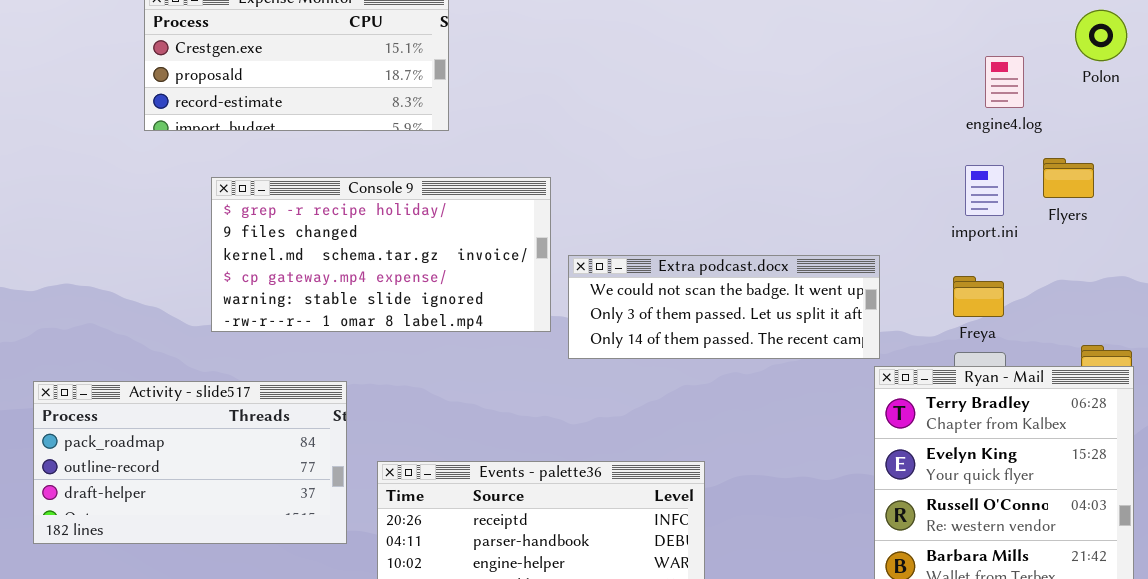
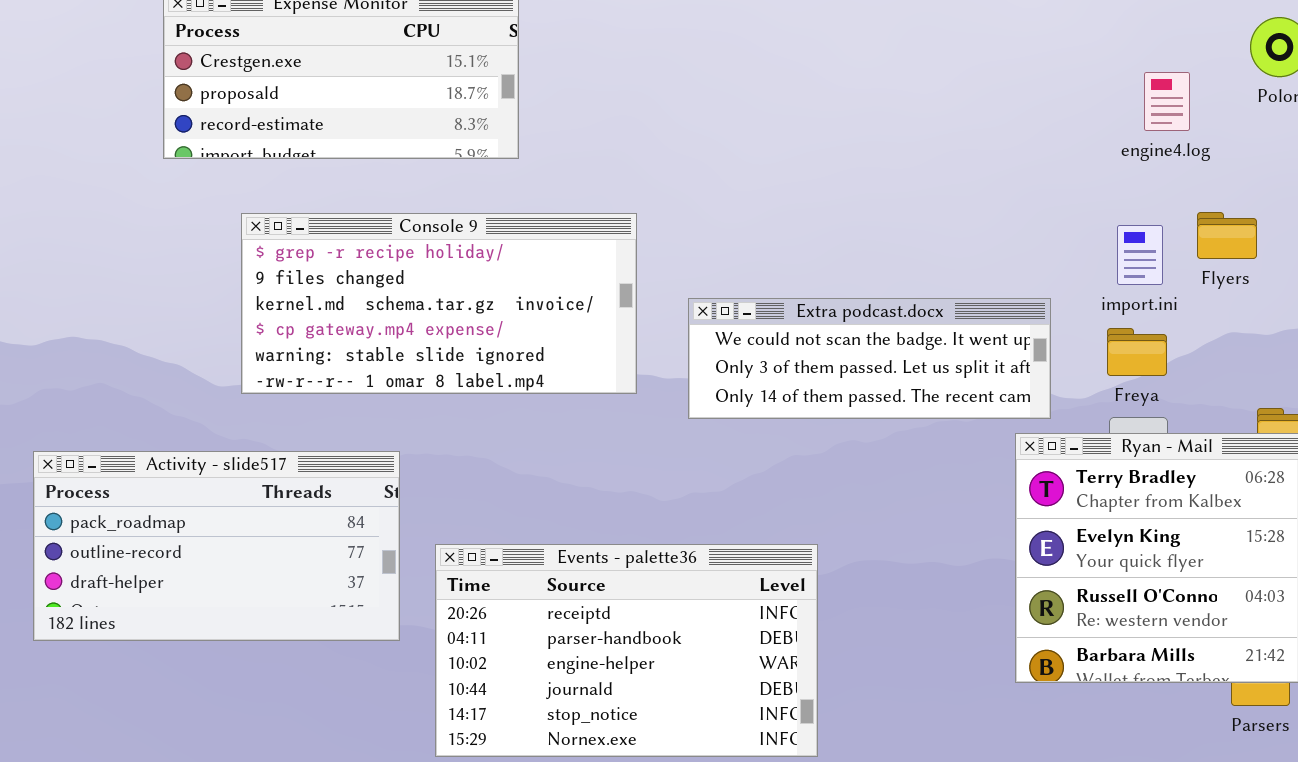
Flyers: [1043,158,1094,198] -> [1197,212,1257,259], moved
import.ini: [965,165,1004,216] -> [1117,225,1163,285], moved
Extra podcast.docx: [568,255,880,359] -> [688,298,1051,419], moved

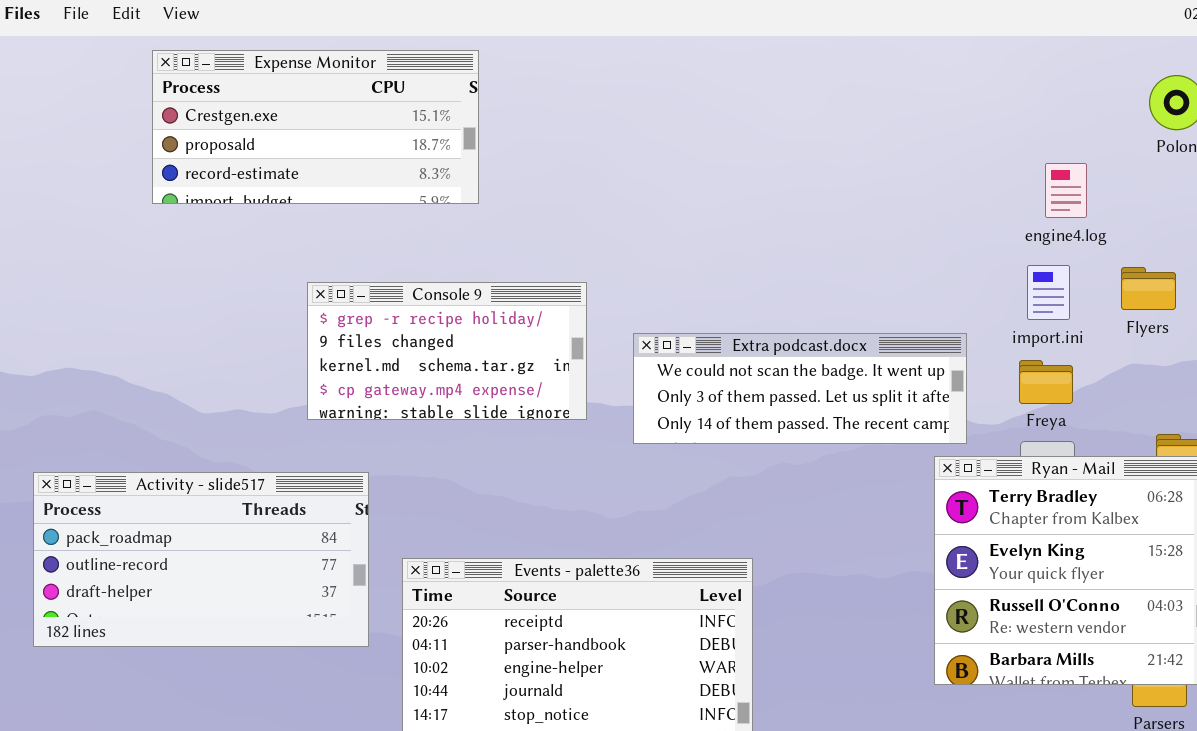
engine4.log: [1144,72,1190,131] -> [1045,163,1087,218], moved
Flyers: [1197,212,1257,259] -> [1121,267,1176,310], moved
Console 9: [241,213,637,394] -> [307,282,587,420], resized

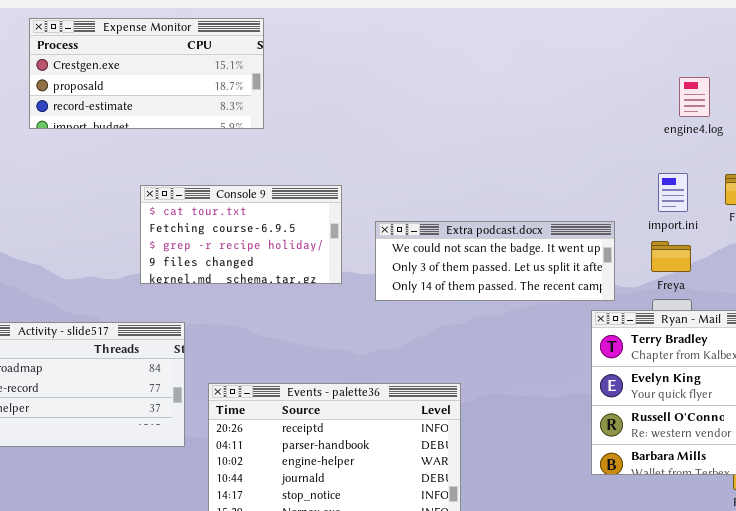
engine4.log: [1045,163,1087,218] -> [679,77,710,117], moved
Console 9: [307,282,587,420] -> [140,185,342,284], scrolled up 2 rows

